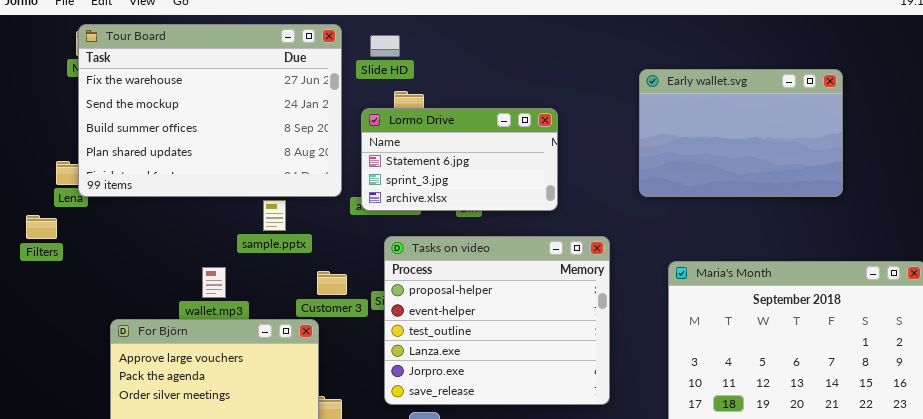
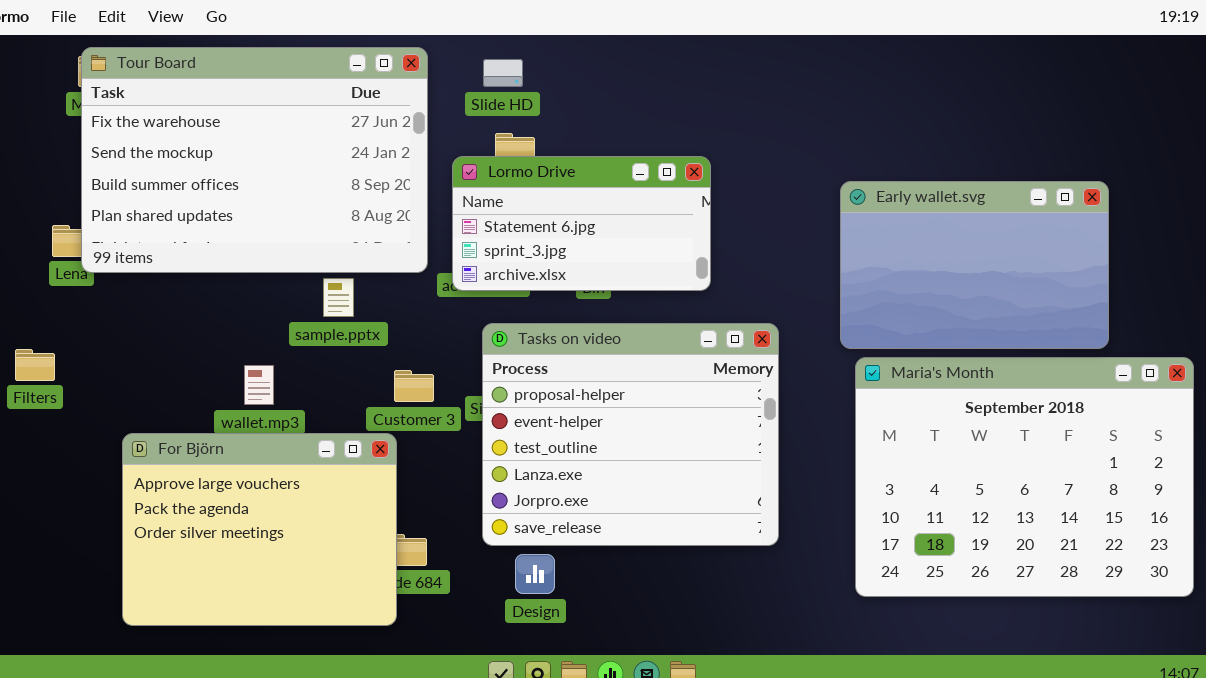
Slide HD: [370,35,400,57] -> [483,59,523,87], moved
Early wallet.svg: [639,69,843,197] -> [840,181,1109,349], moved
Filters: [26,215,57,239] -> [15,349,55,381], moved

